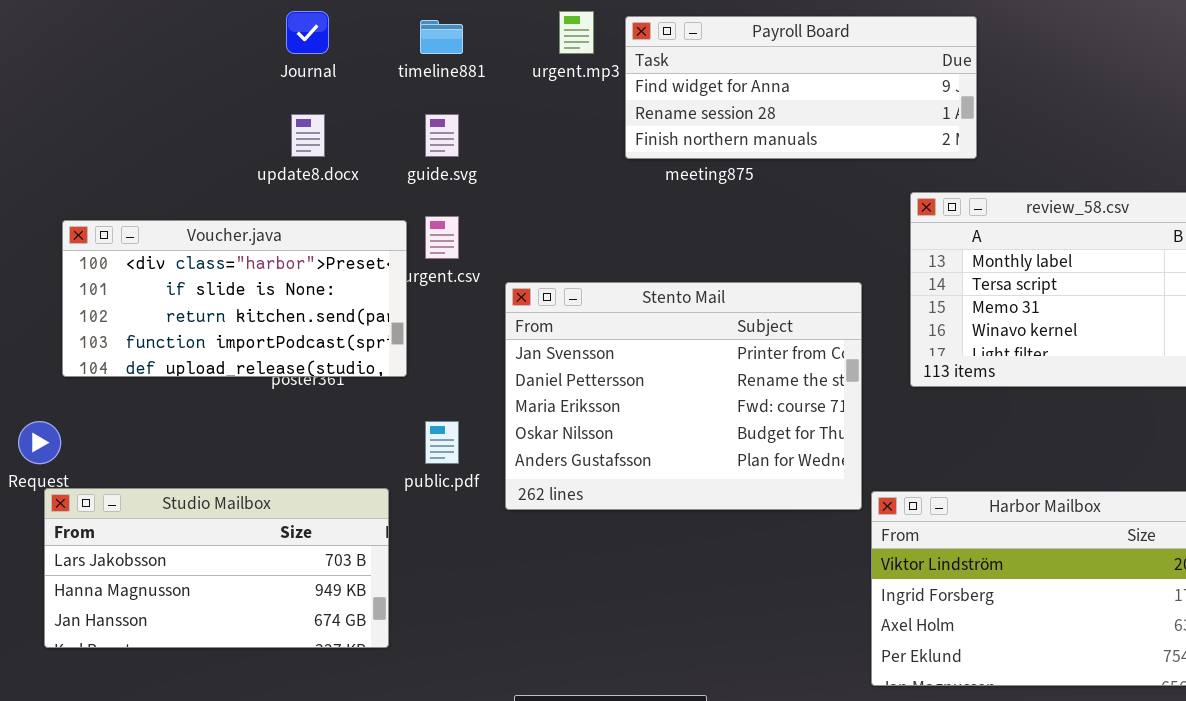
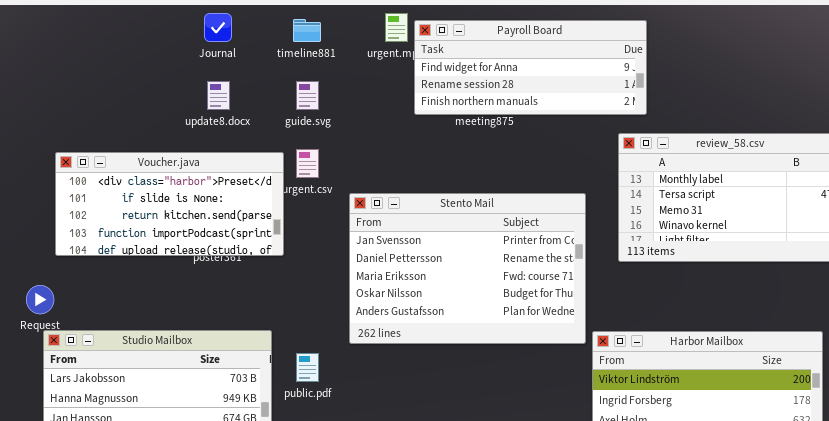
Payroll Board: [625,16,977,159] -> [414,20,647,115], moved
public.pdf: [425,421,459,464] -> [296,353,319,382], moved

